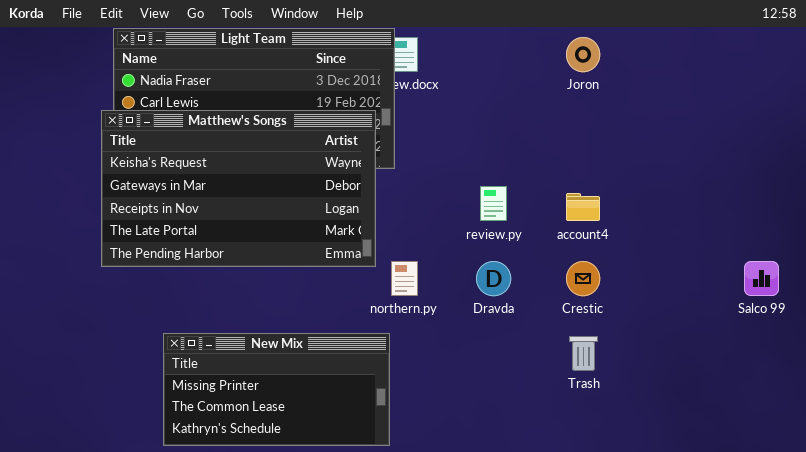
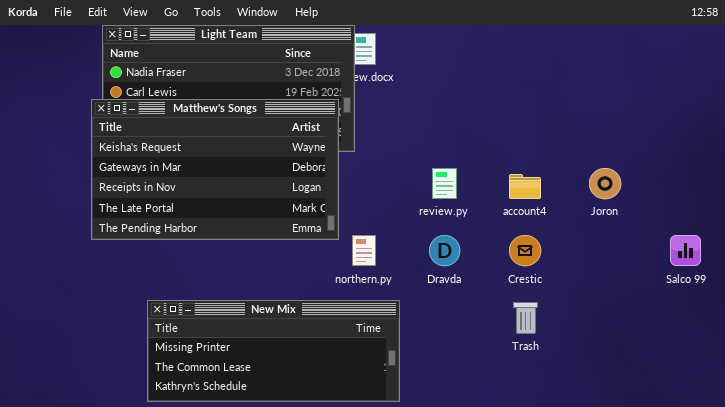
Joron: [566,37,600,72] -> [589,168,621,199], moved
New Mix: [163,333,390,446] -> [147,300,400,402], resized

